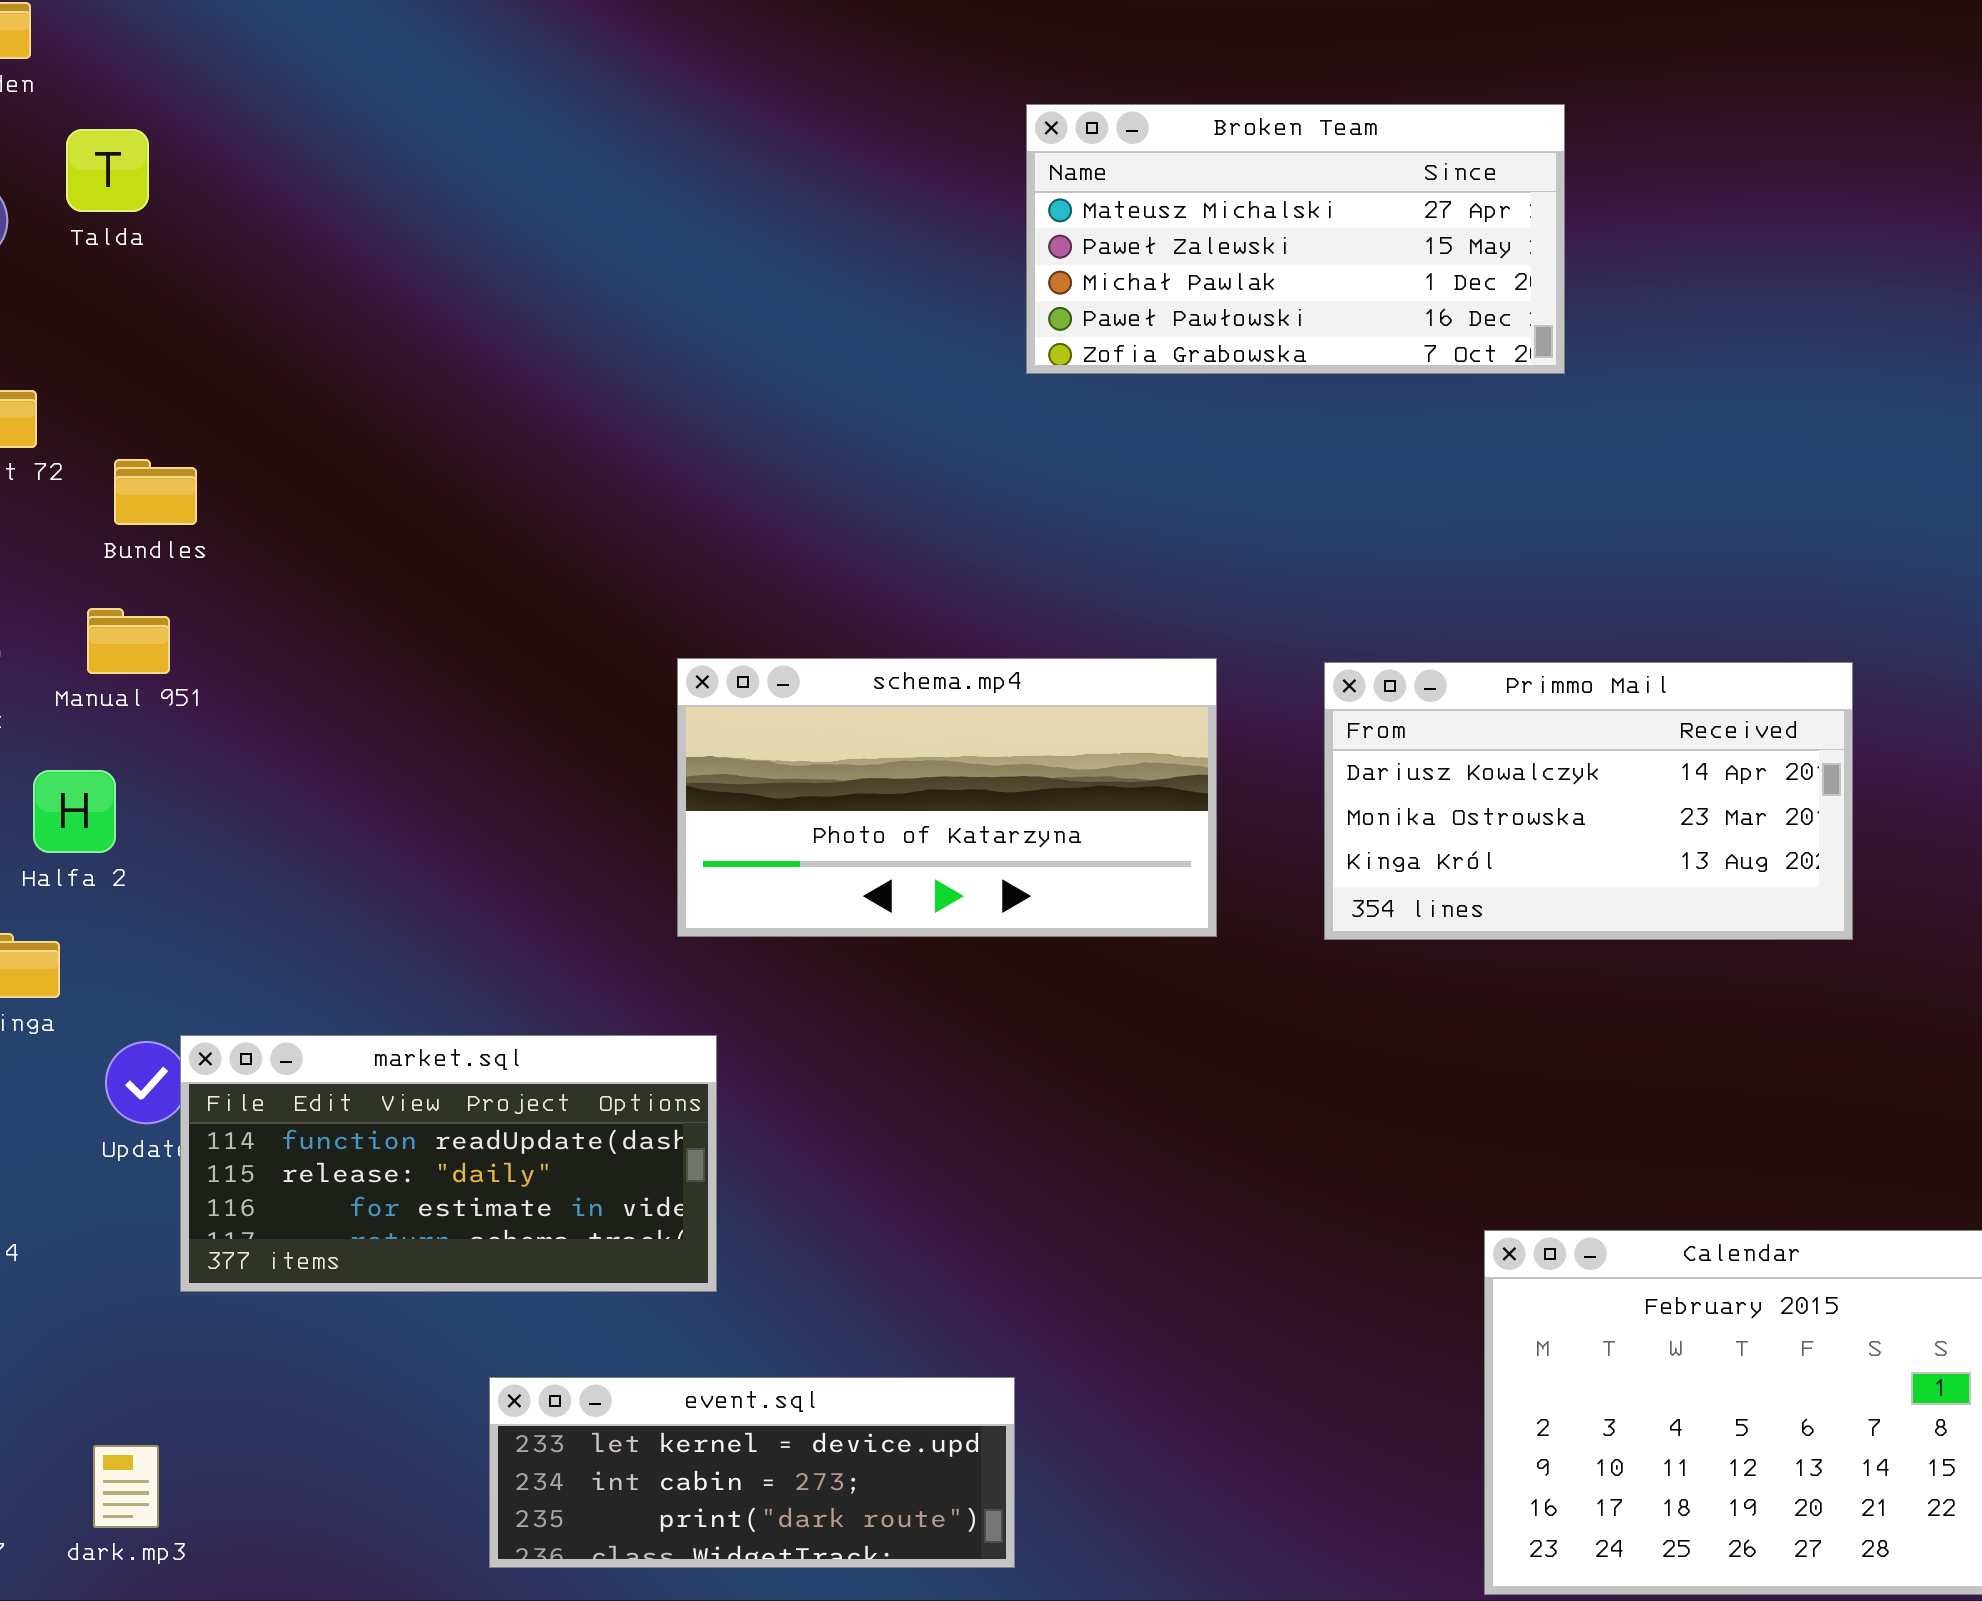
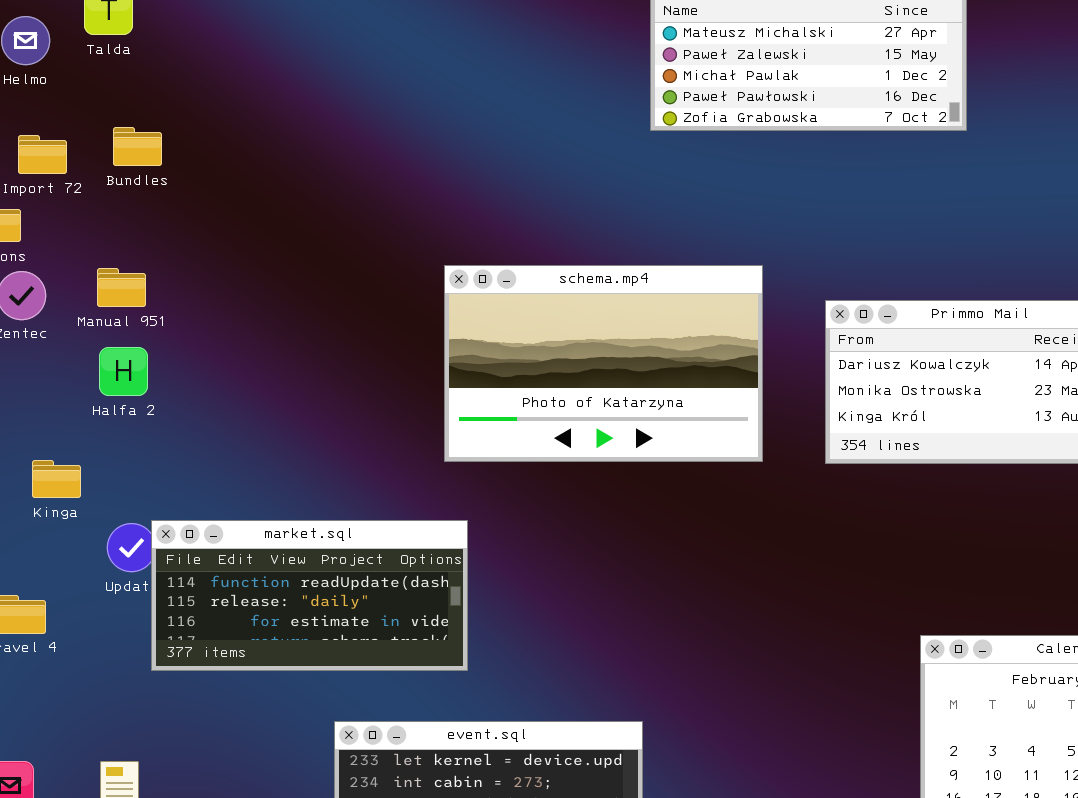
Bundles: [114,459,197,525] -> [113,127,162,166], moved
schema.mp4: [677,658,1217,937] -> [444,265,763,462], resized
Halfa 2: [33,770,116,853] -> [99,347,148,396], moved

